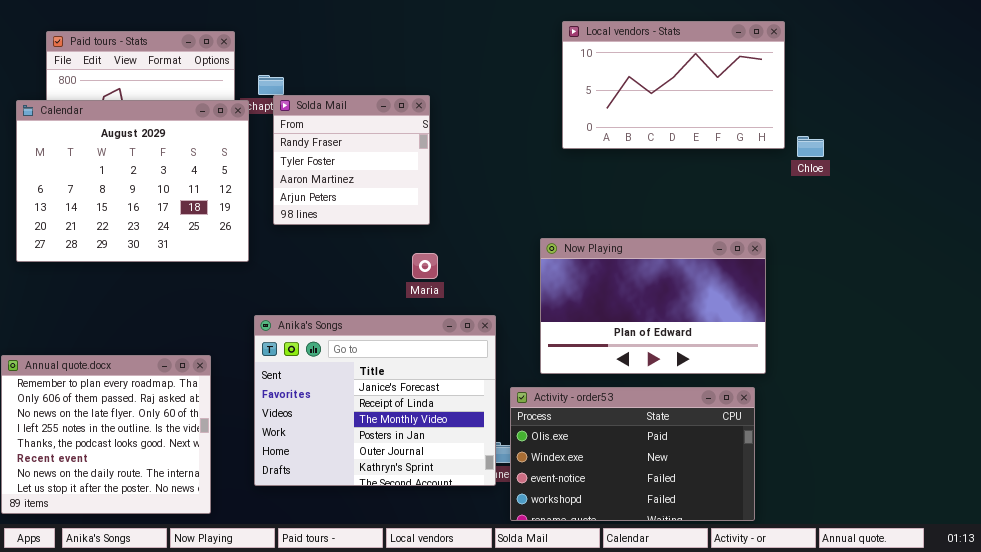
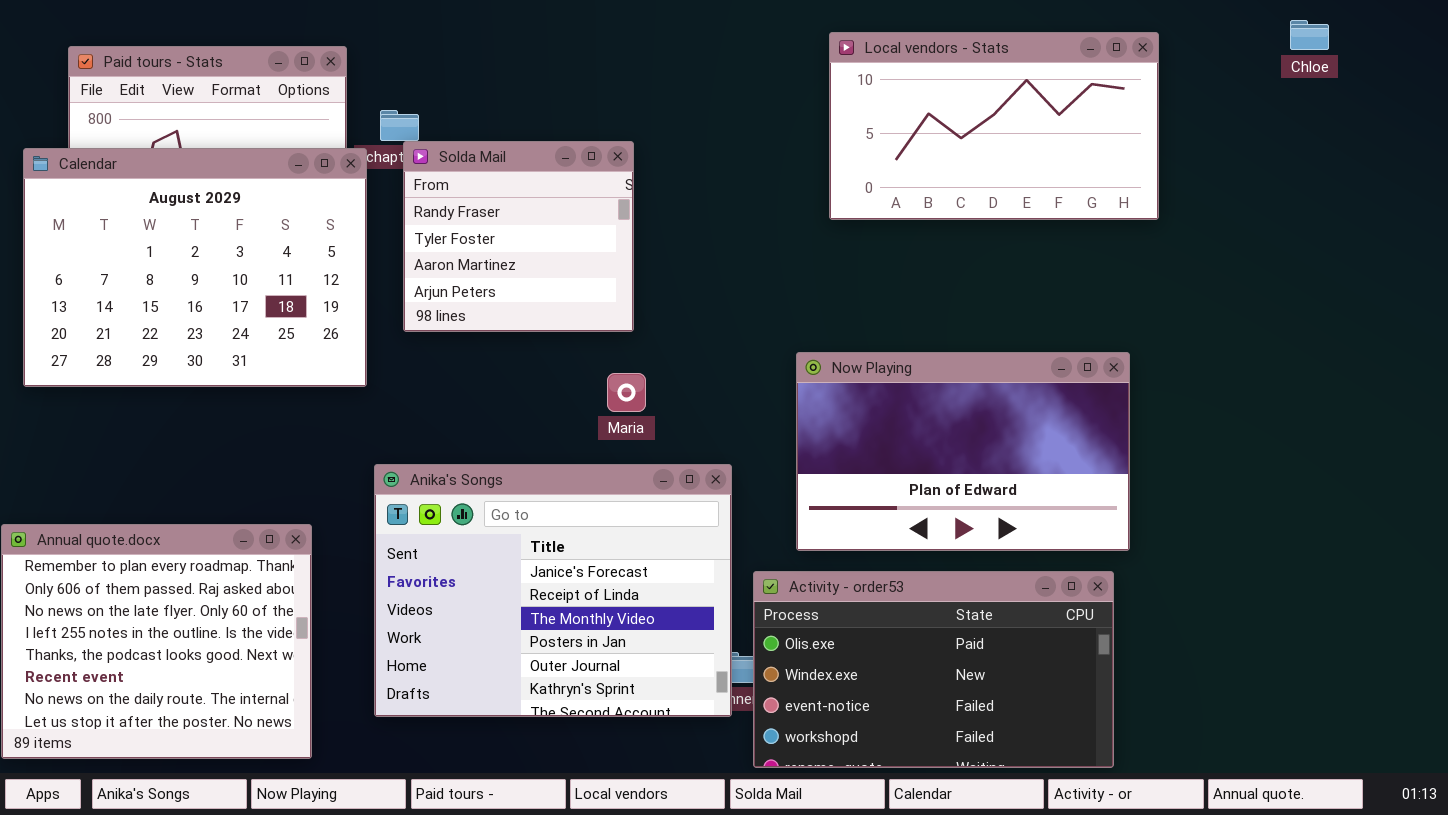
Chloe: [797,136,824,157] -> [1290,20,1329,50], moved

